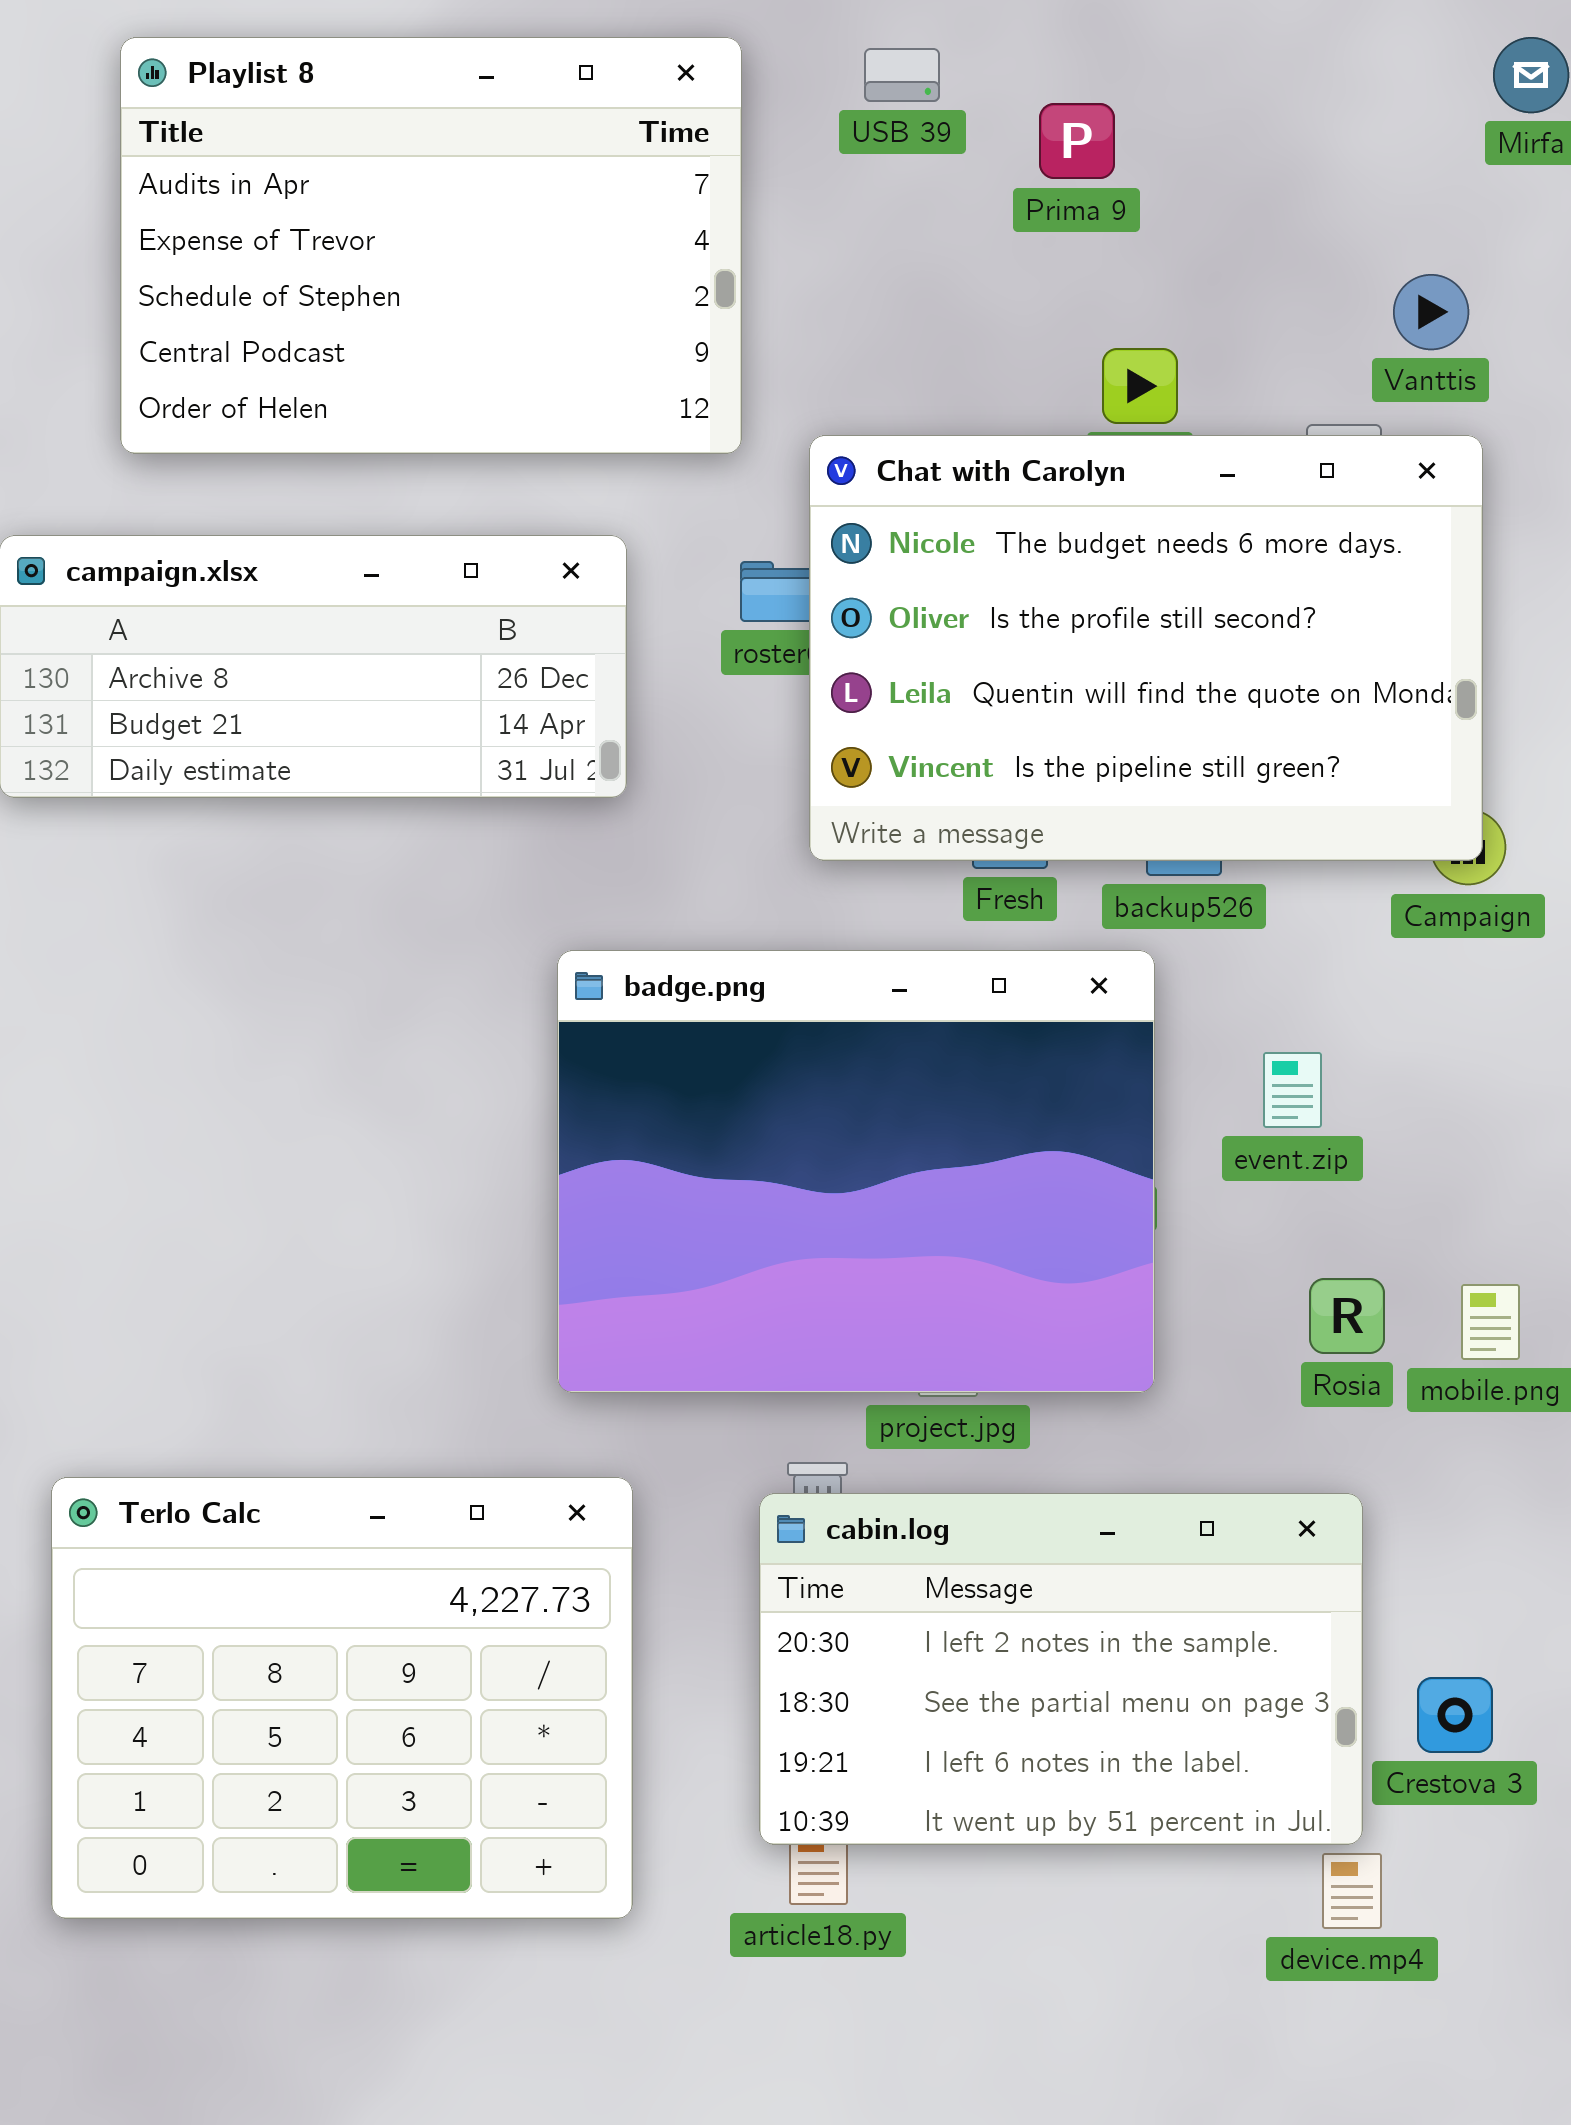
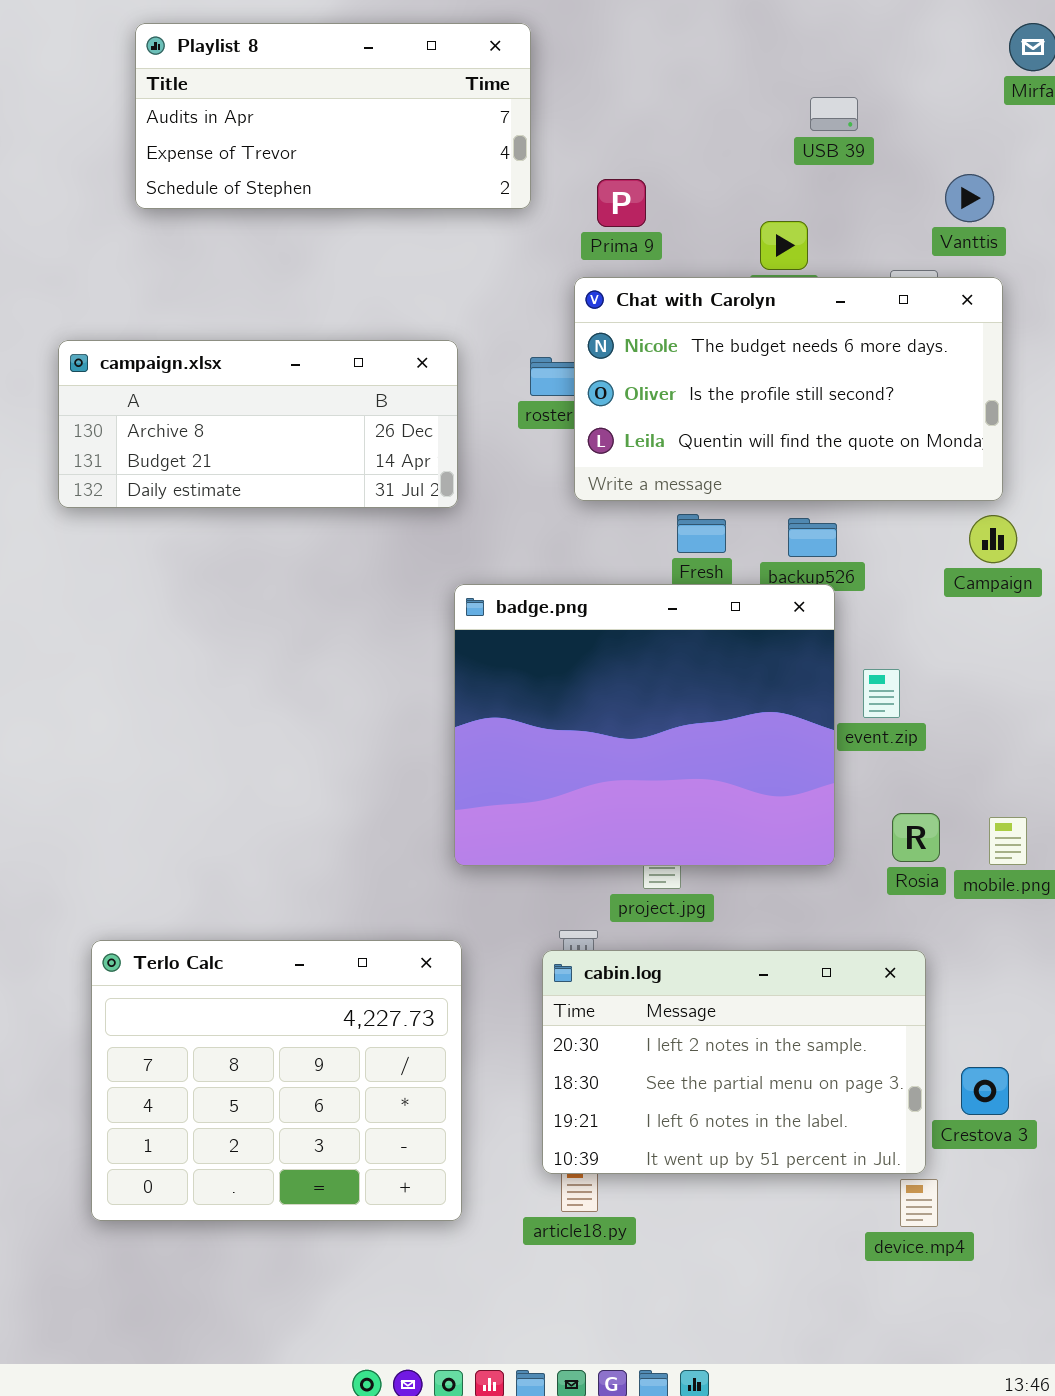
Playlist 8: [120,37,742,454] -> [135,23,531,209], resized
USB 39: [864,48,940,102] -> [810,97,858,131], moved
Prima 9: [1039,103,1115,179] -> [597,179,646,227], moved
Chat with Carolyn: [809,435,1483,861] -> [574,277,1003,501], resized
badge.png: [557,950,1155,1393] -> [454,584,835,866], moved

